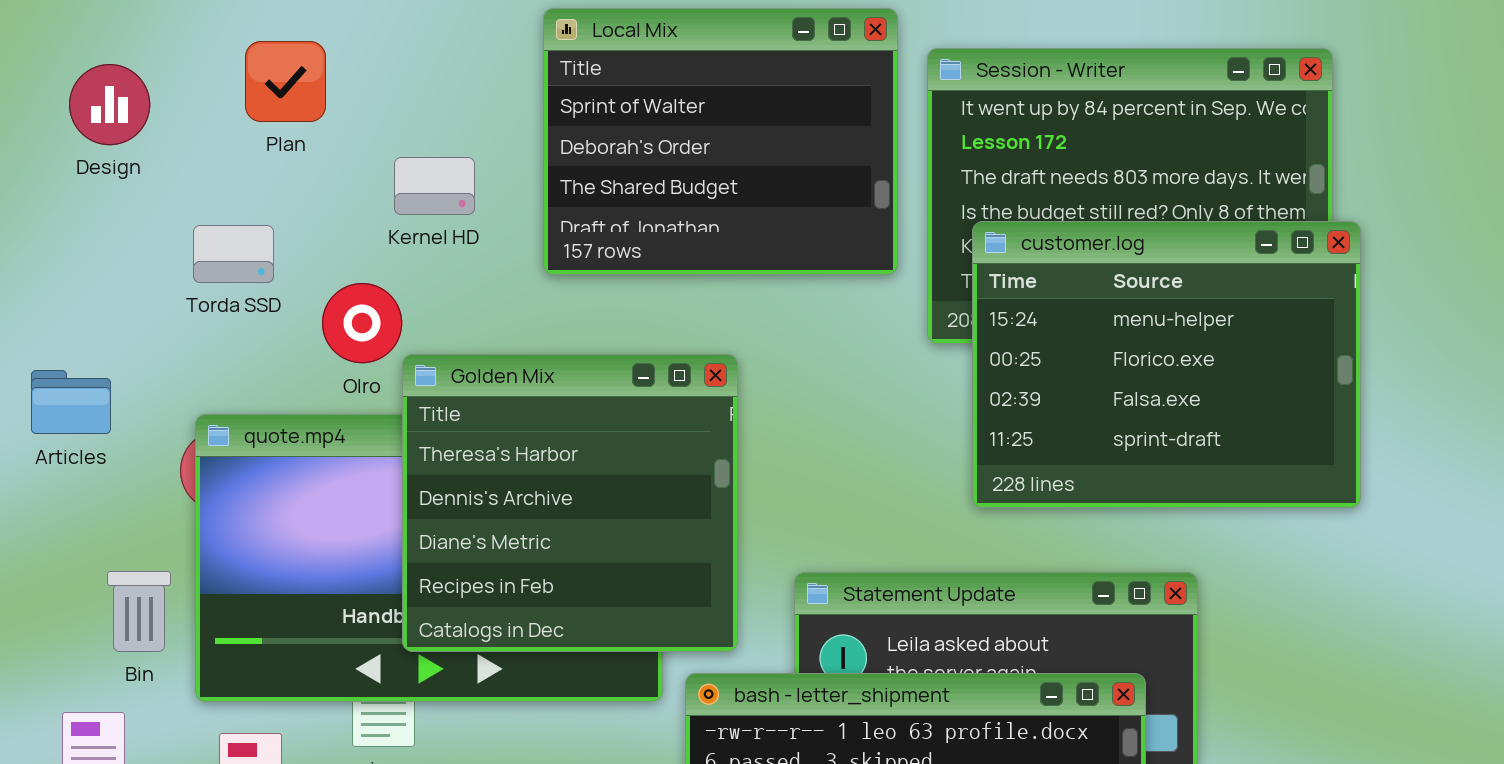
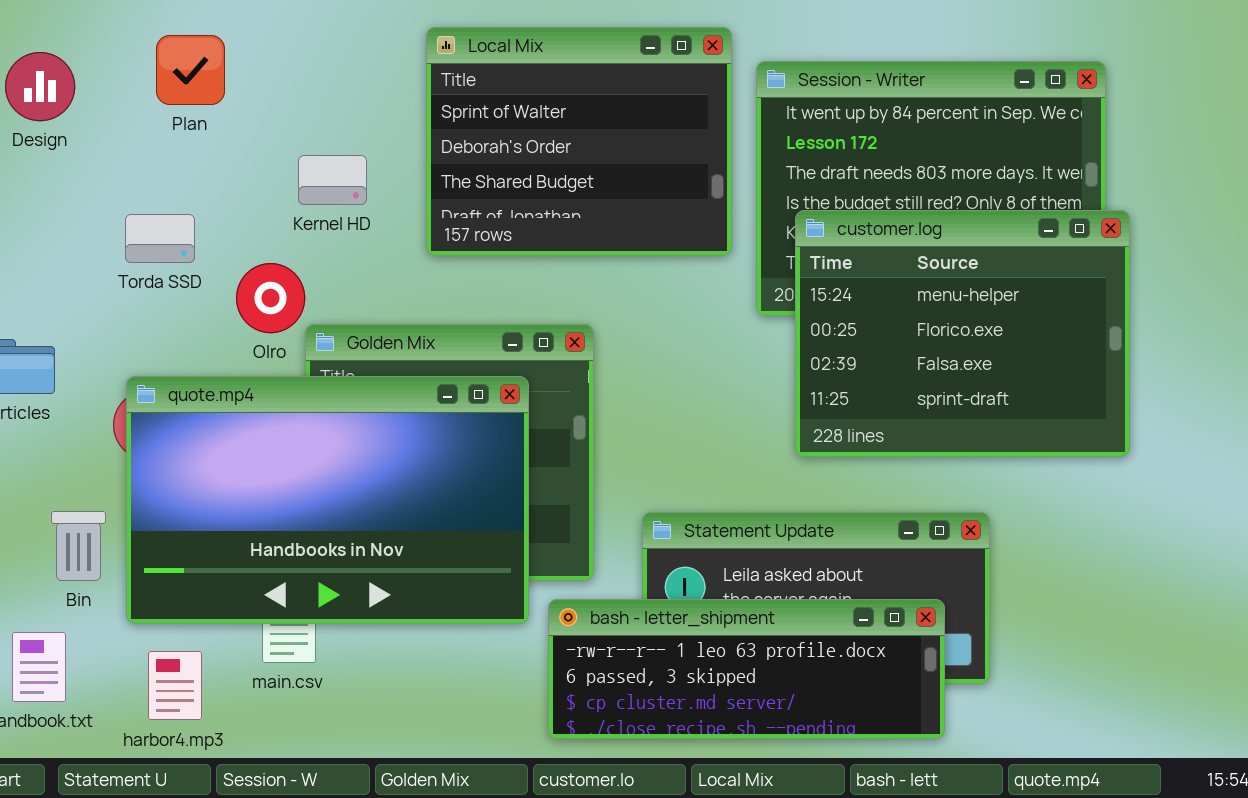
Plan: [245,41,326,122] -> [156,35,225,105], moved
Design: [69,64,150,145] -> [5,52,75,121], moved
quote.mp4: [195,414,663,702] -> [126,376,529,624], raised

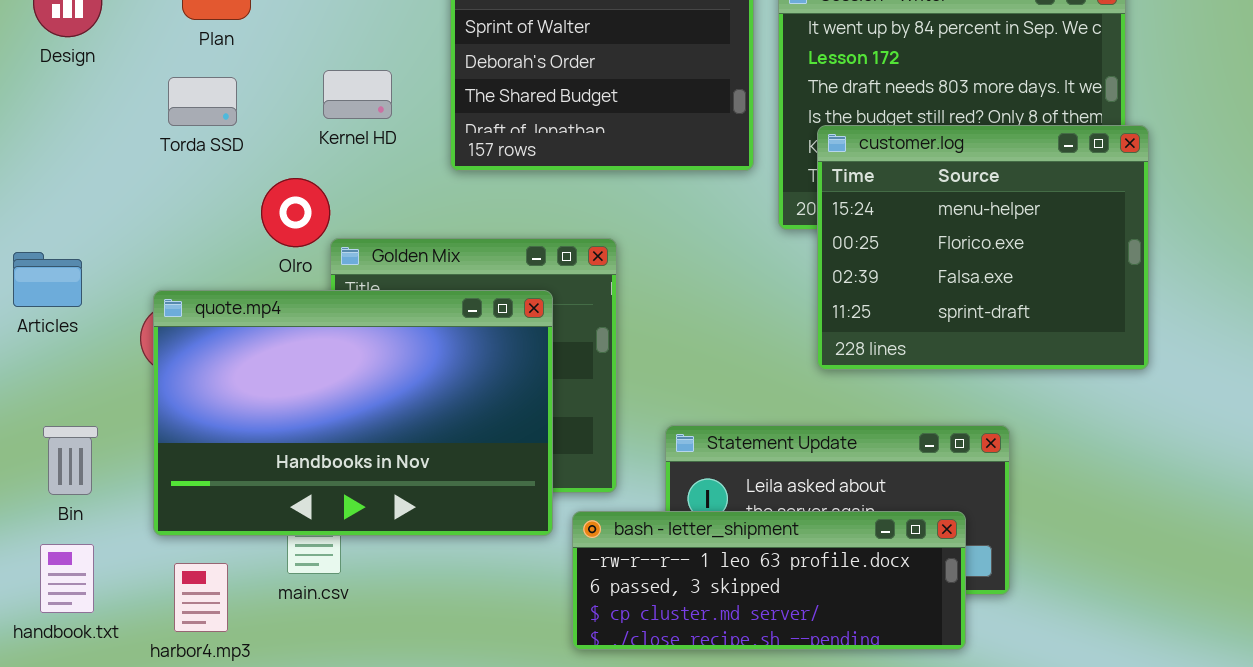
Torda SSD: [125,214,195,263] -> [168,77,237,126], moved
Bin: [51,511,106,581] -> [43,426,98,495], moved

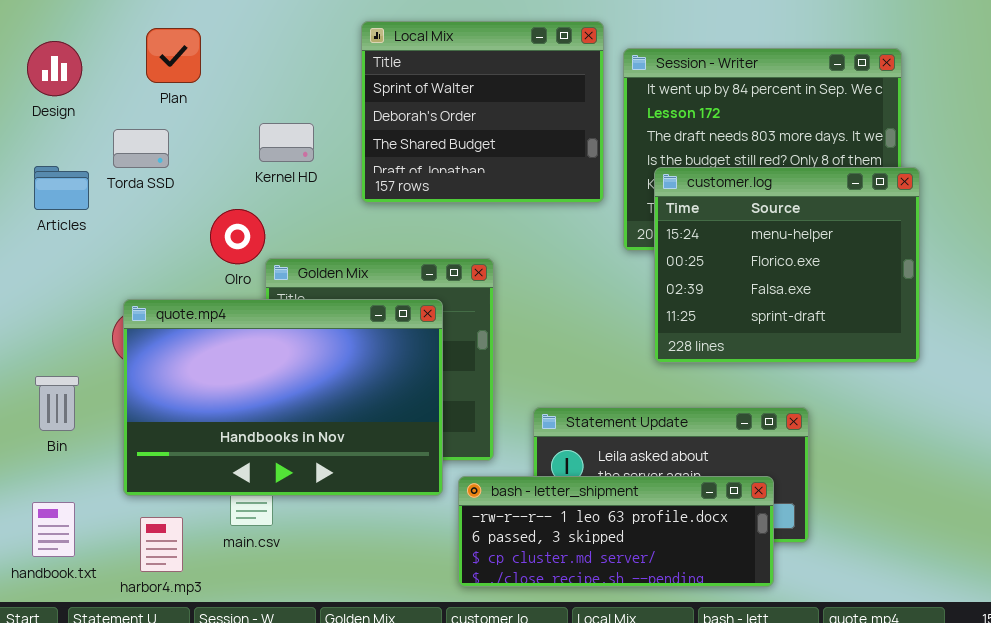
Torda SSD: [168,77,237,126] -> [113,129,169,168], moved
Articles: [13,252,82,307] -> [34,166,89,210], moved
Bin: [43,426,98,495] -> [35,376,79,431], moved

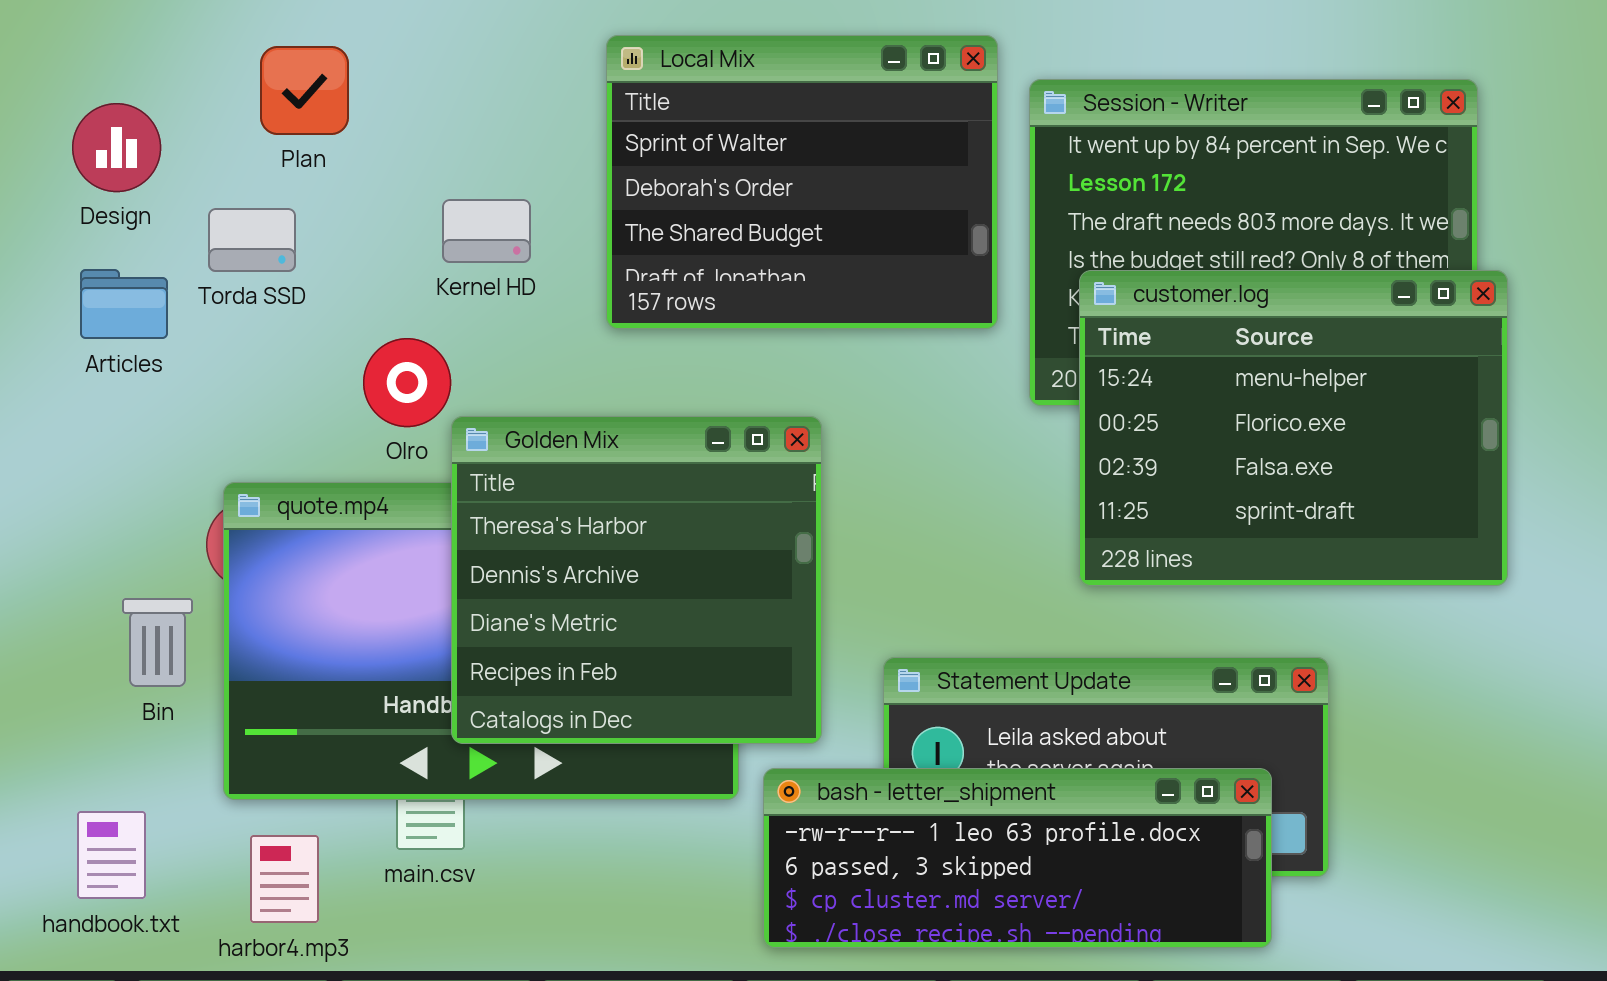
Design: [27,41,82,96] -> [72,103,161,192], moved
Golden Mix: [265,258,494,461] -> [451,416,822,744], raised
Bin: [35,376,79,431] -> [122,598,193,687], moved

